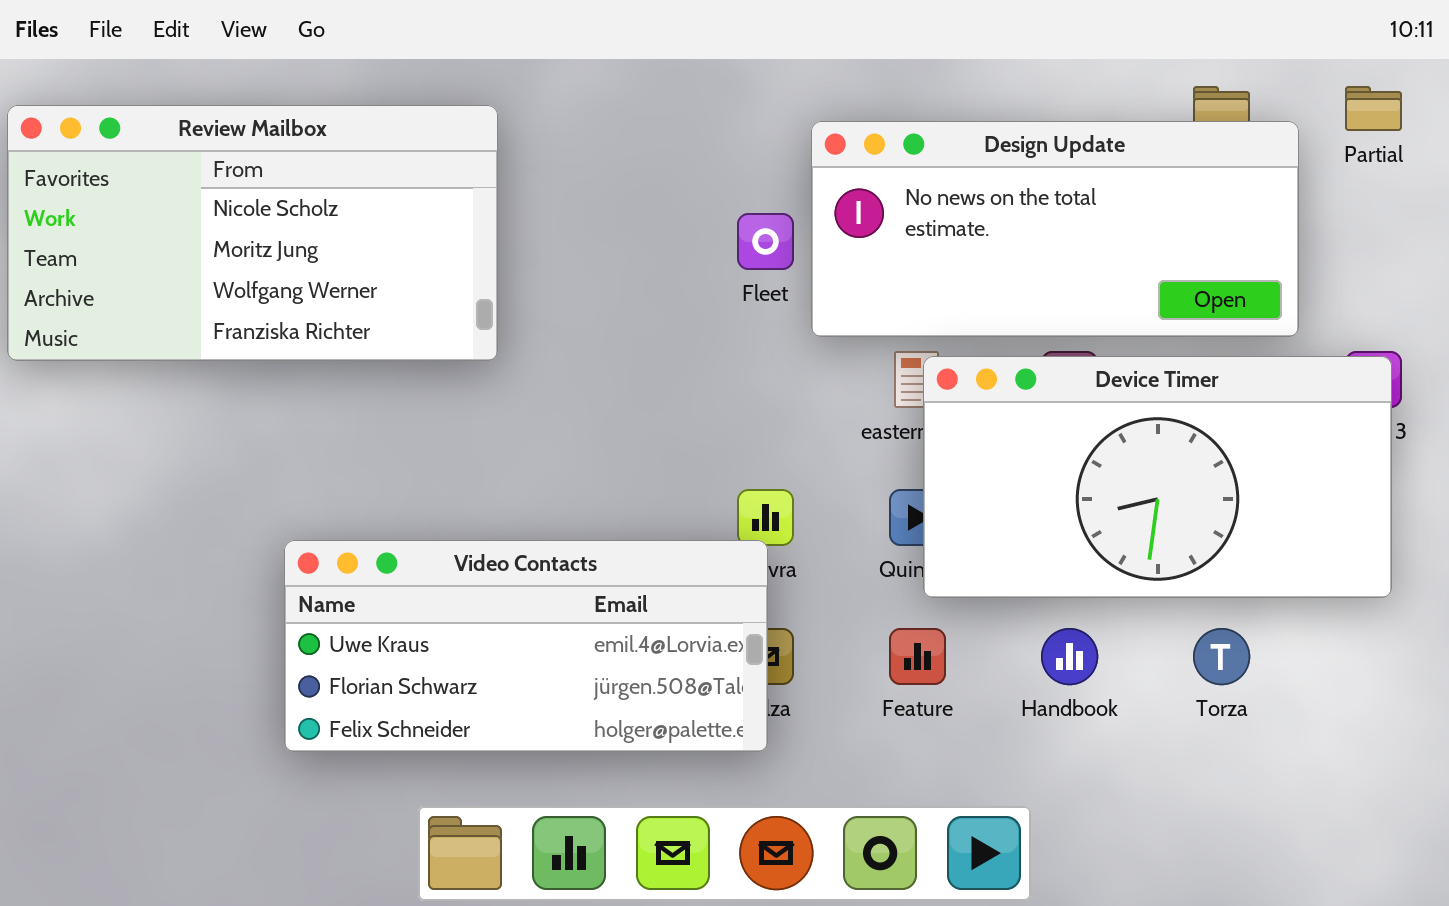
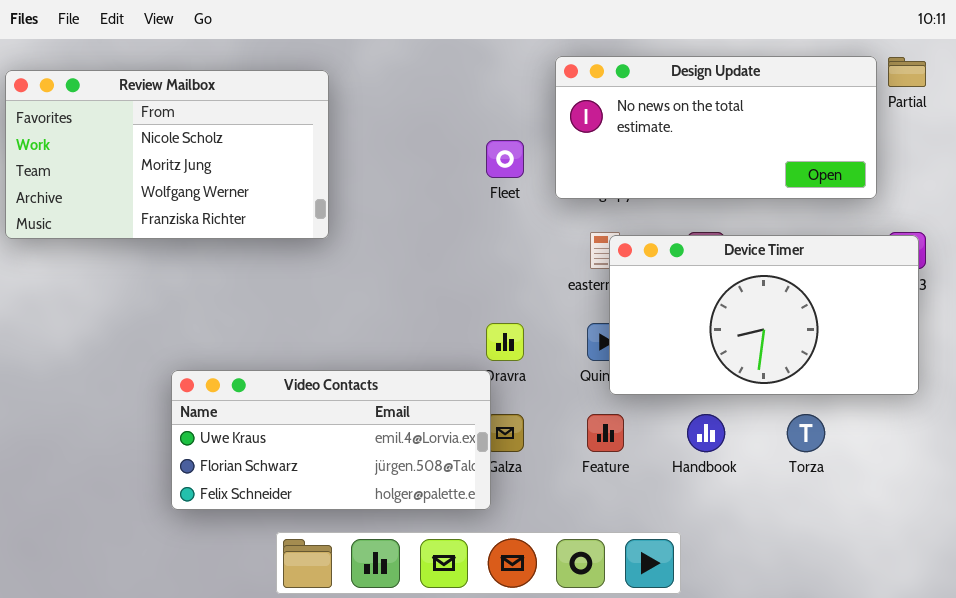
Design Update: [811,121,1299,337] -> [555,56,877,199], moved
Video Contacts: [284,540,768,752] -> [171,370,491,510], moved

